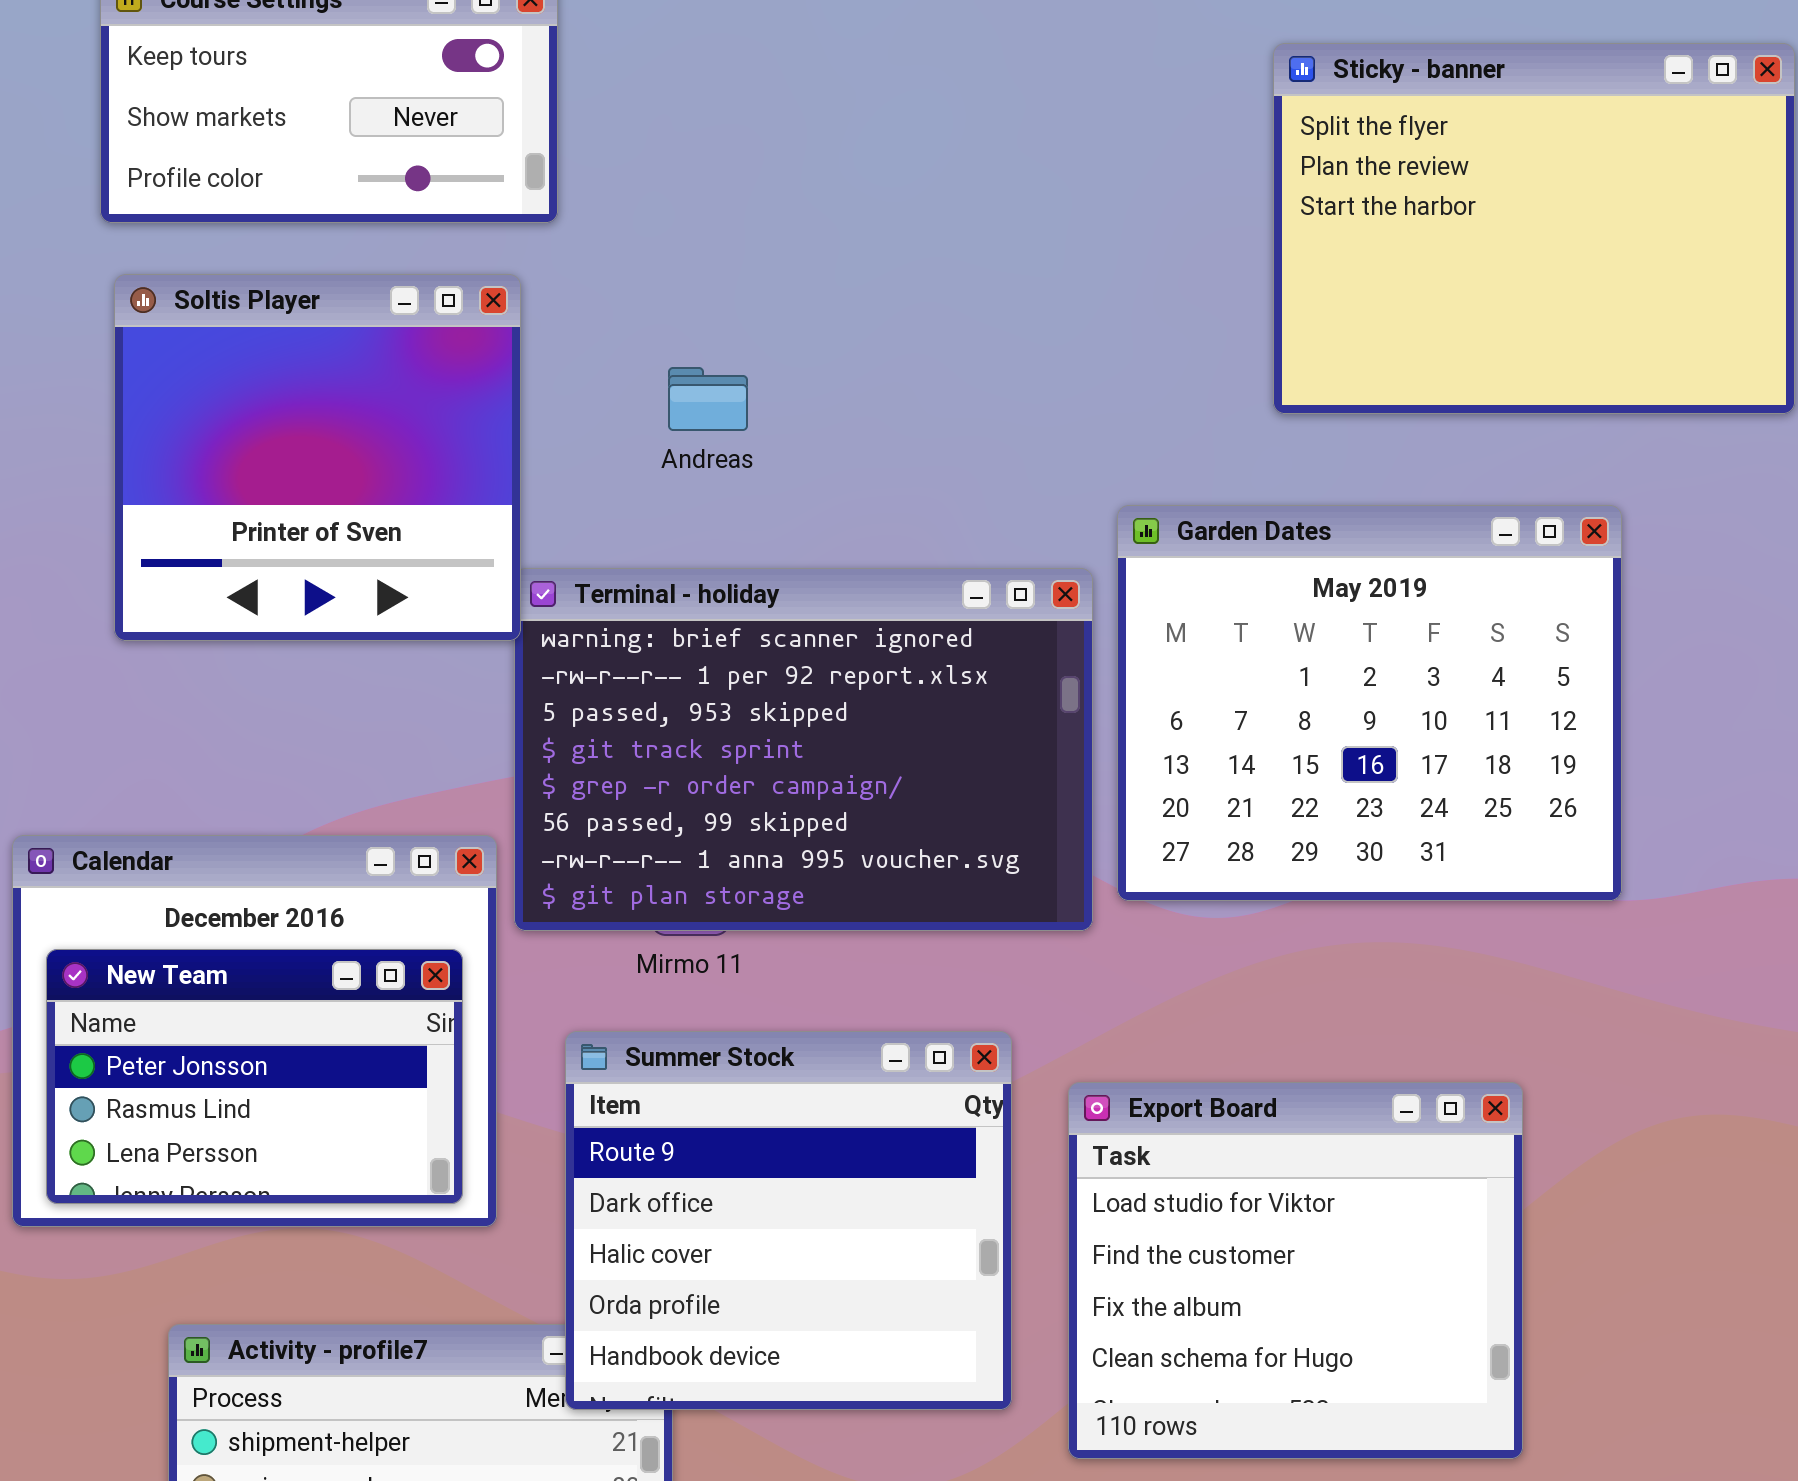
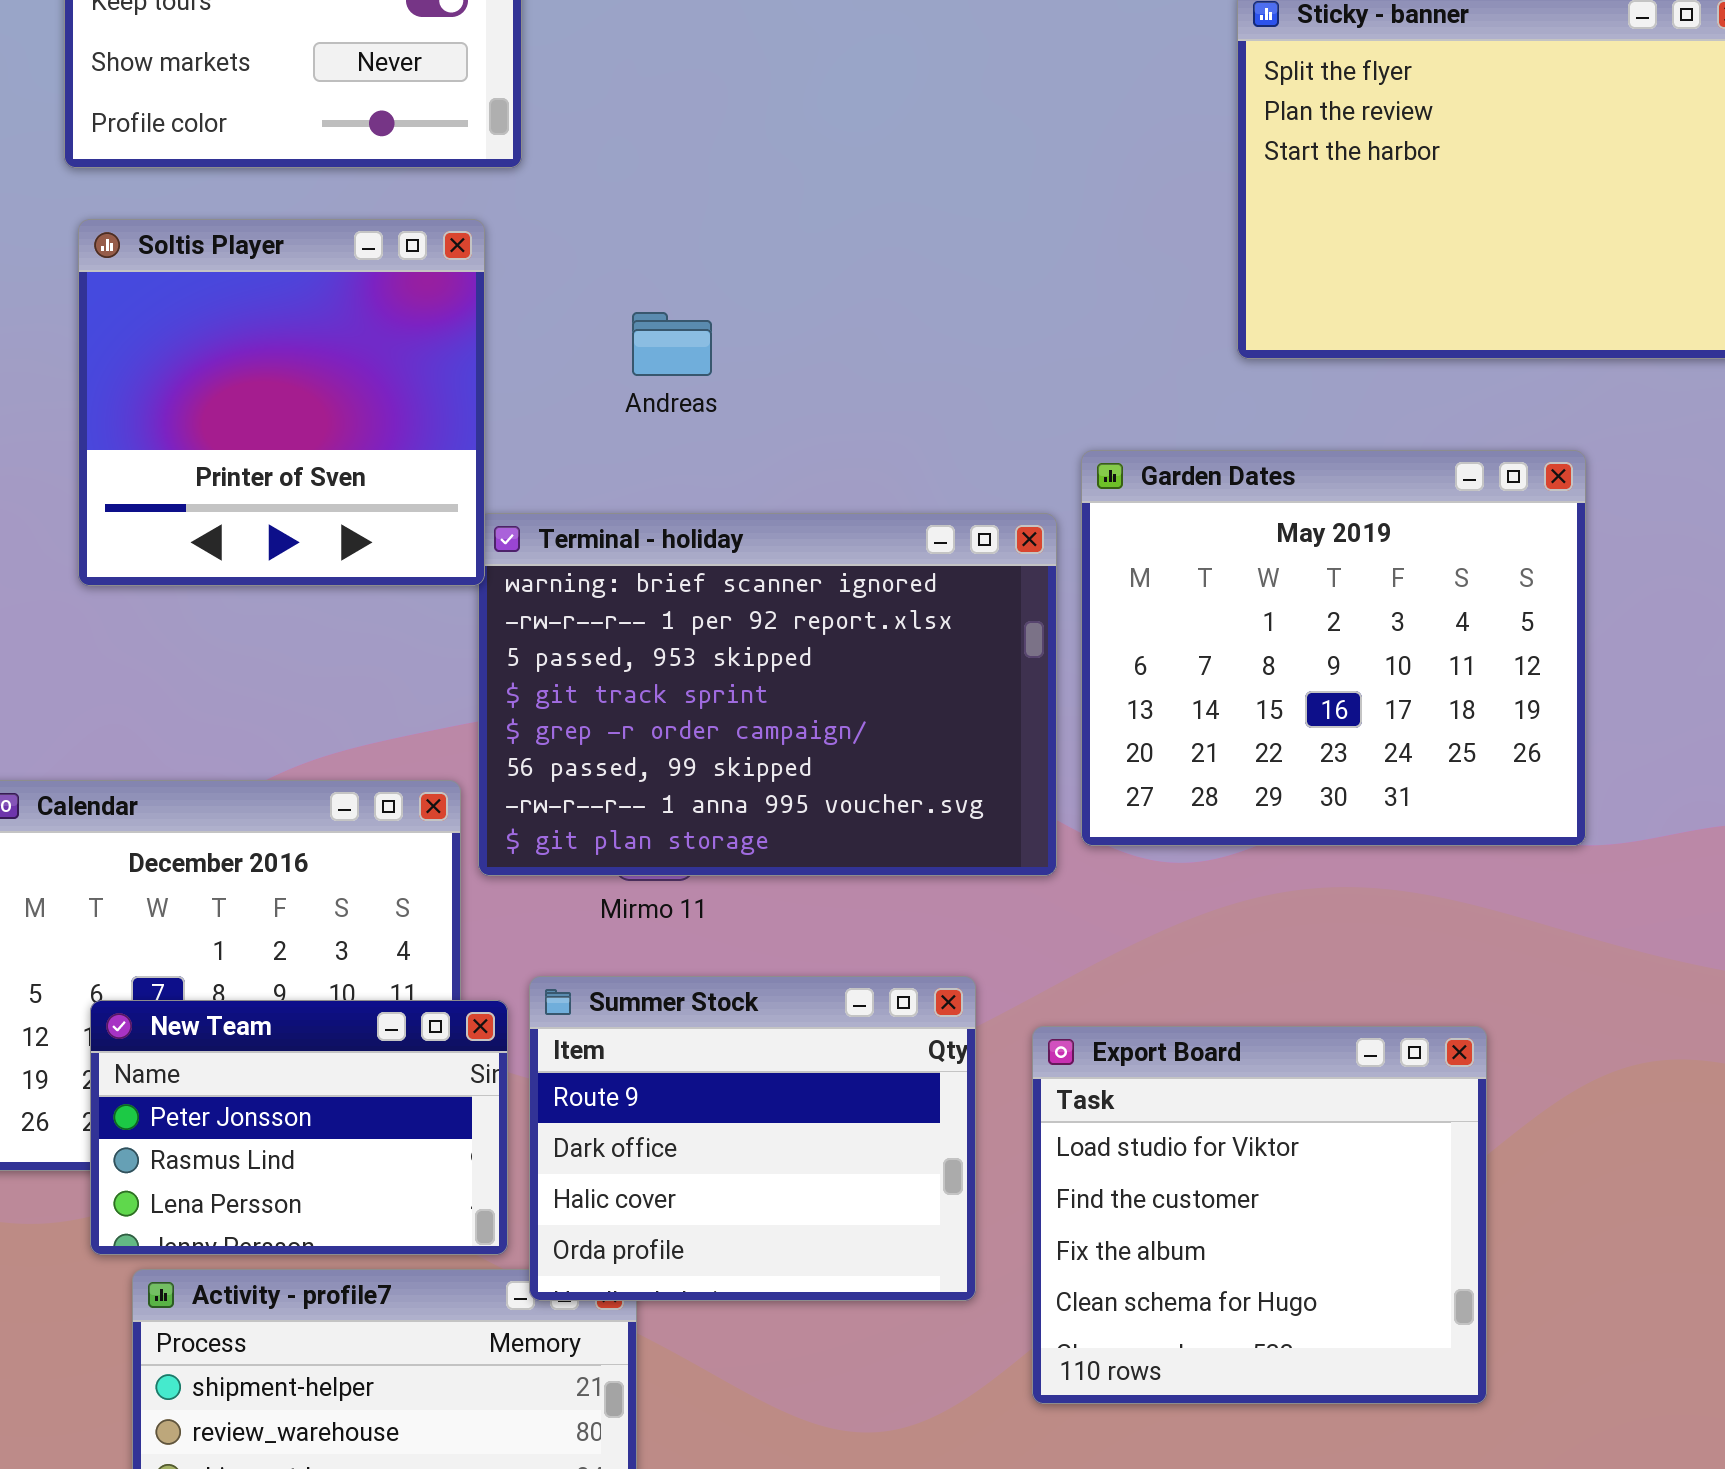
New Team: [46,949,463,1204] -> [90,1000,508,1255], moved
Summer Stock: [565,1031,1012,1410] -> [529,976,976,1301], resized

